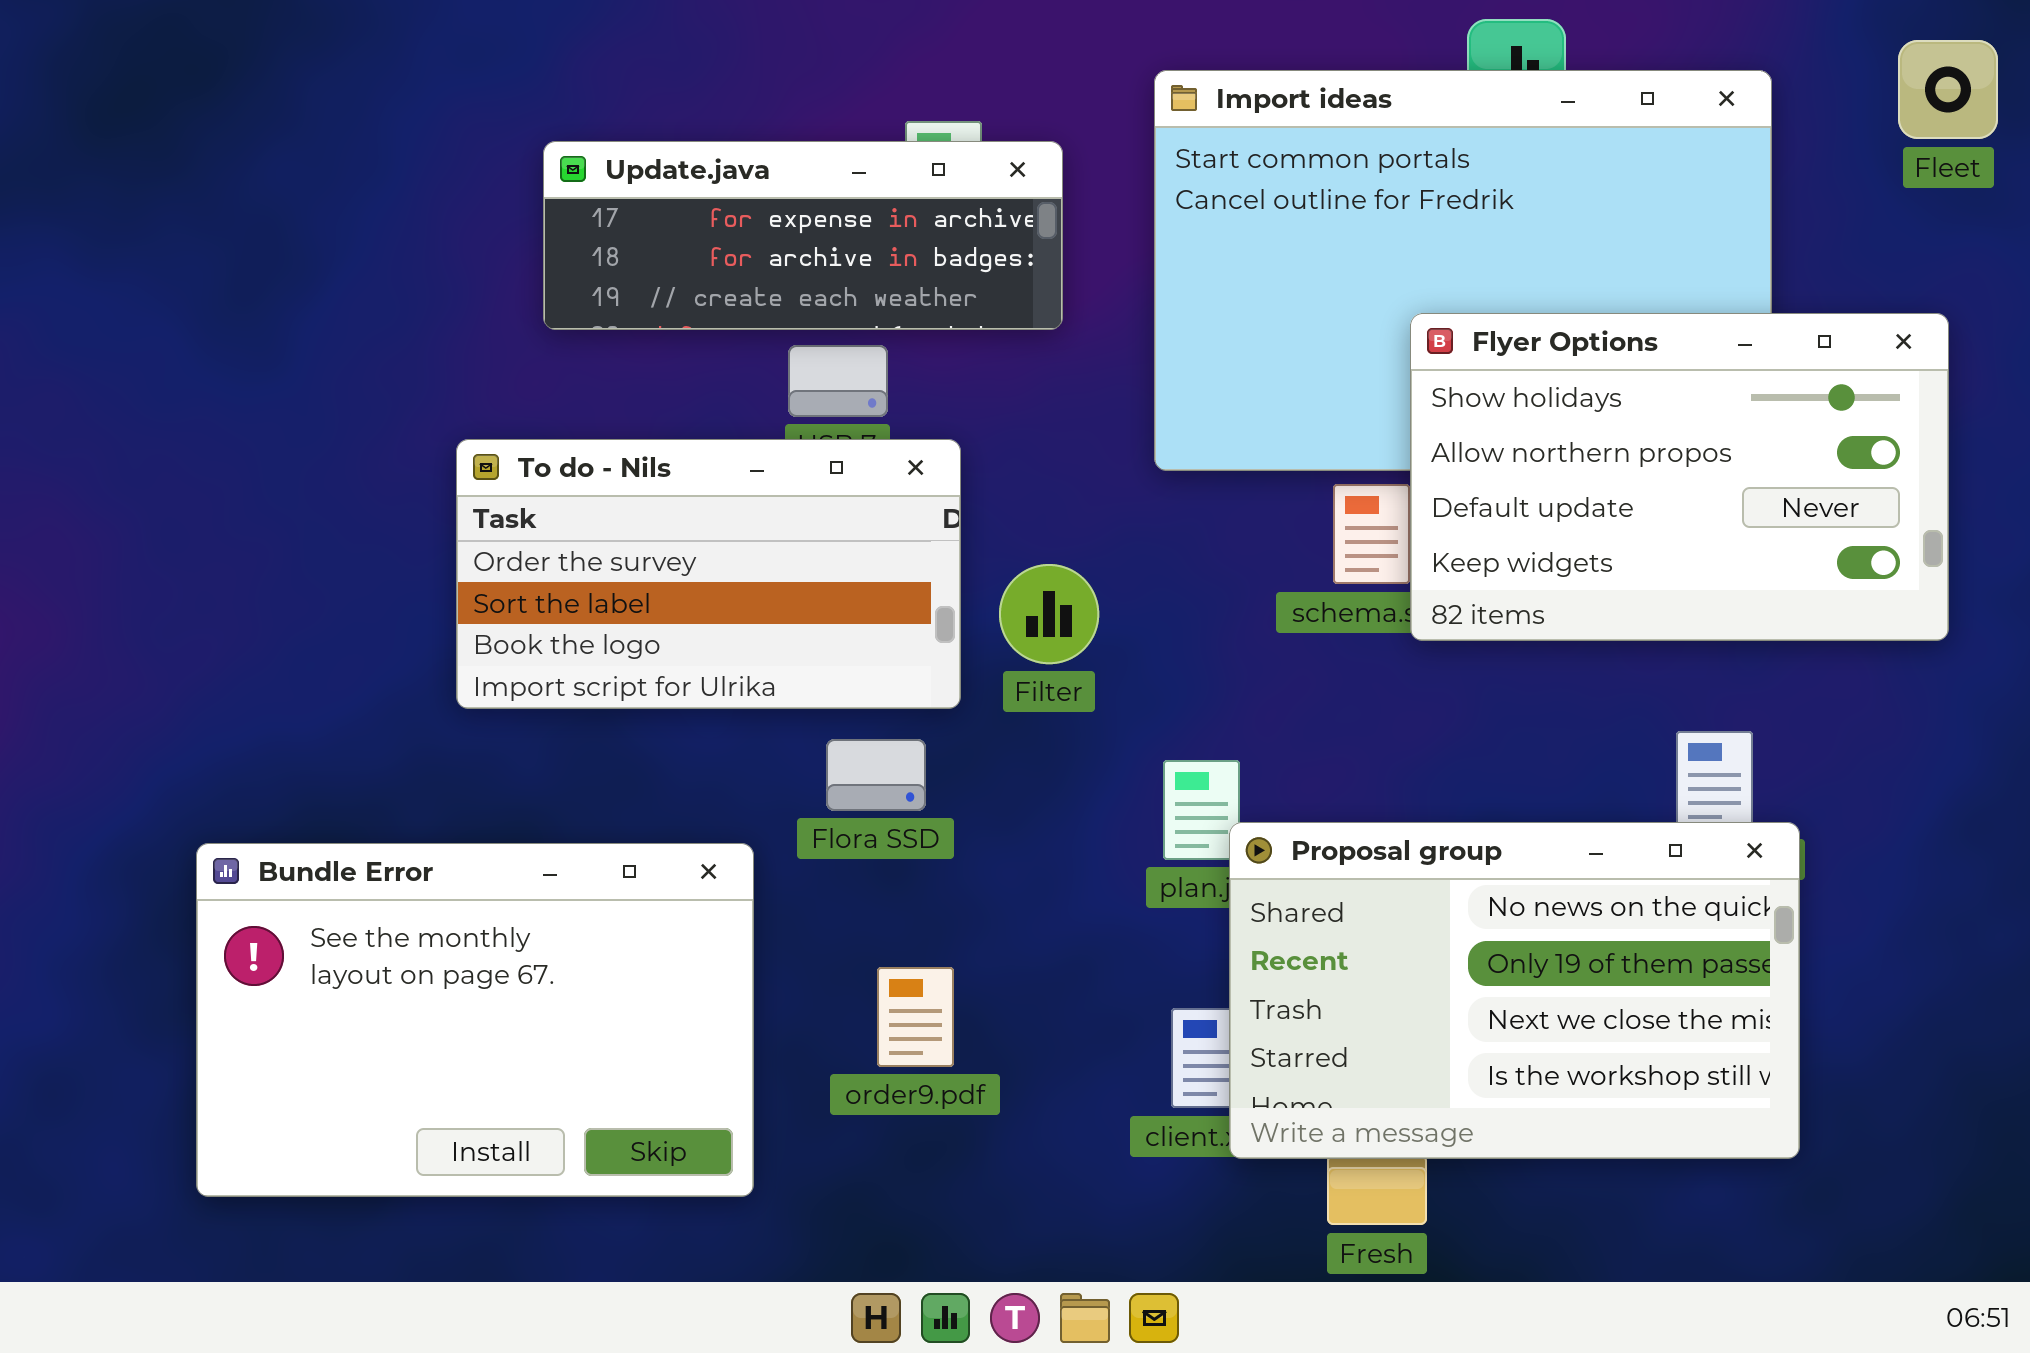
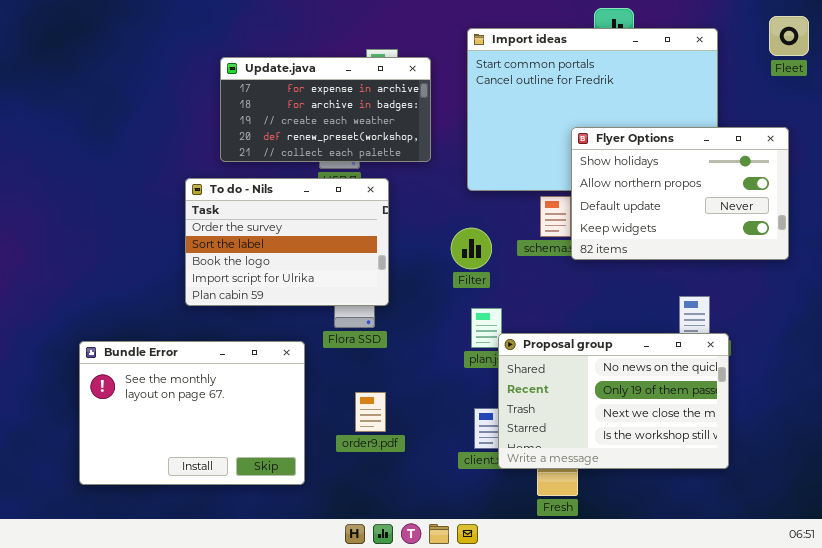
Update.java: [543,141,1063,330] -> [220,57,431,162], resized
To do - Nils: [456,439,961,709] -> [185,178,389,306], resized
Filter: [999,564,1099,664] -> [451,228,492,269], moved

